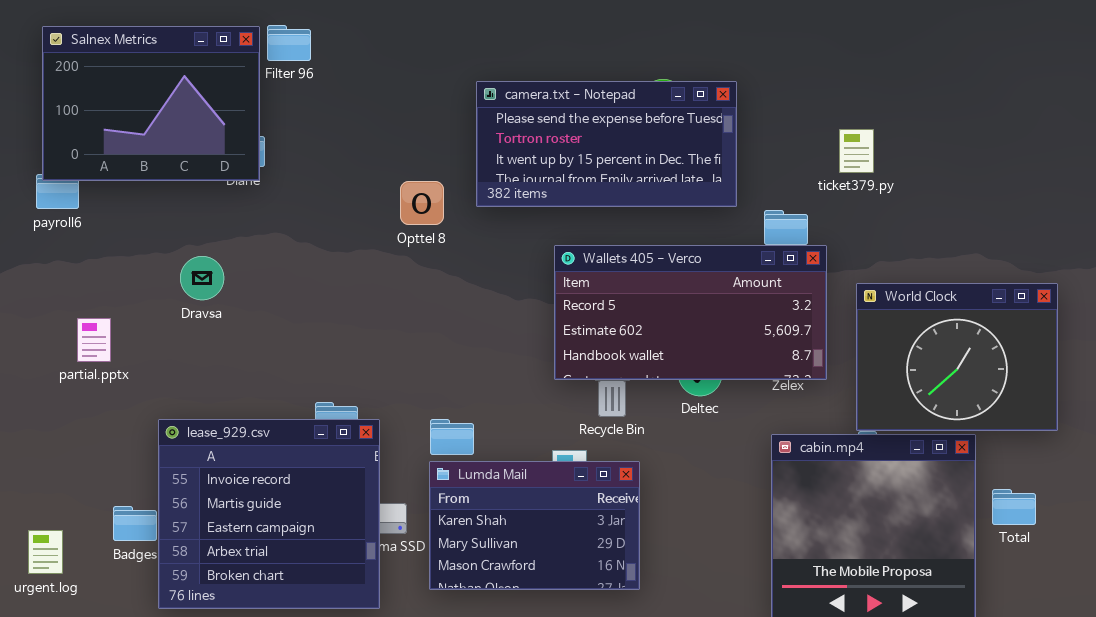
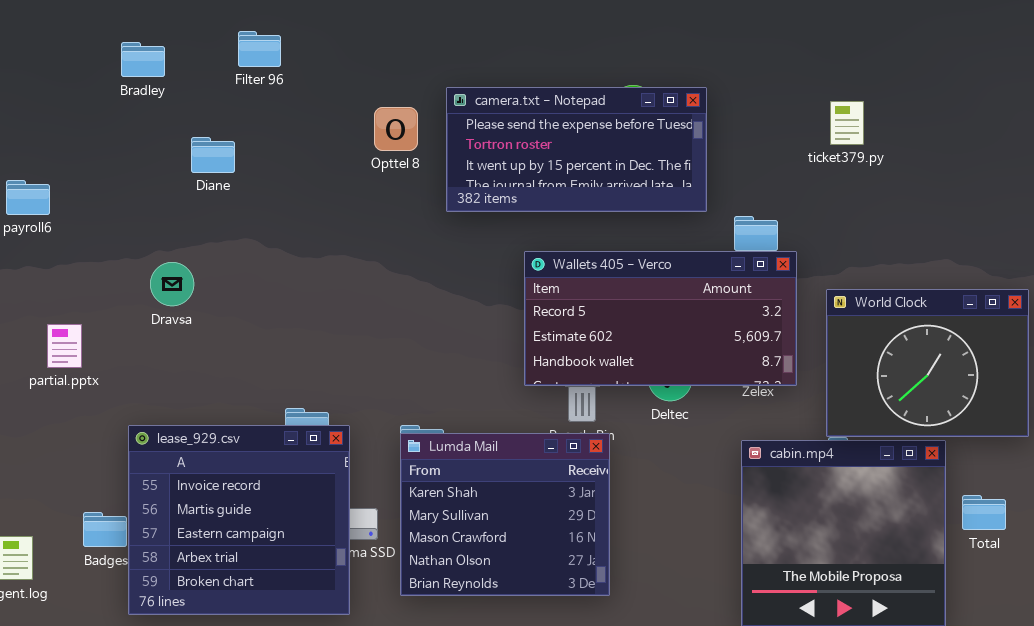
Salnex Metrics: [42,26,260,181] -> none, closed
ticket379.py: [839,129,874,173] -> [830,101,864,145], moved
Opttel 8: [400,181,444,225] -> [374,107,418,151], moved
Lumda Mail: [429,461,640,590] -> [400,433,610,596], resized

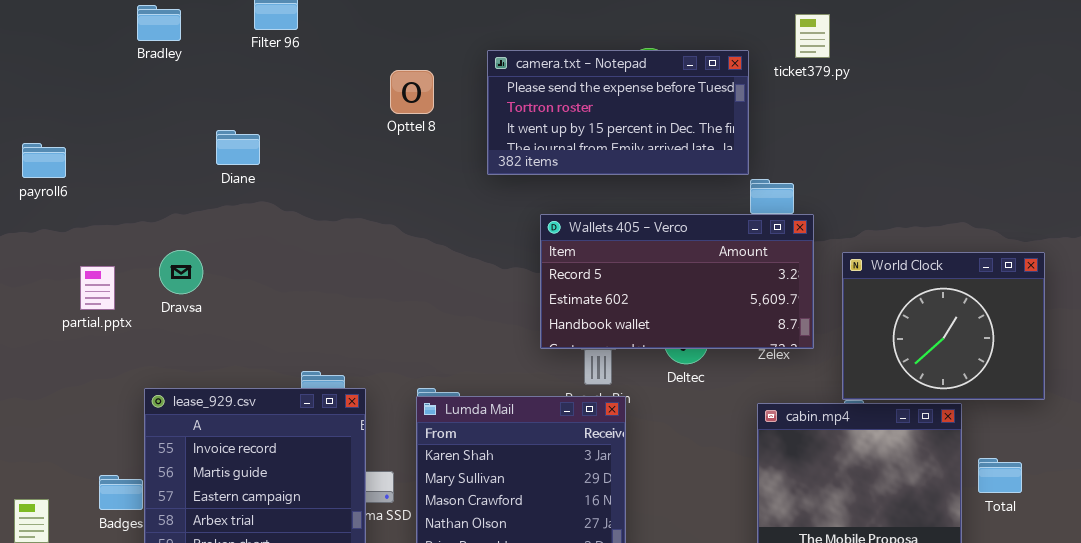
camera.txt - Notepad: [446,87,707,212] -> [487,50,749,175], moved
ticket379.py: [830,101,864,145] -> [795,14,830,58], moved
Diane: [191,137,235,173] -> [216,130,260,165], moved
Dravsa: [150,262,194,306] -> [159,250,203,294], moved
partial.pptx: [47,324,82,368] -> [80,266,115,310], moved

